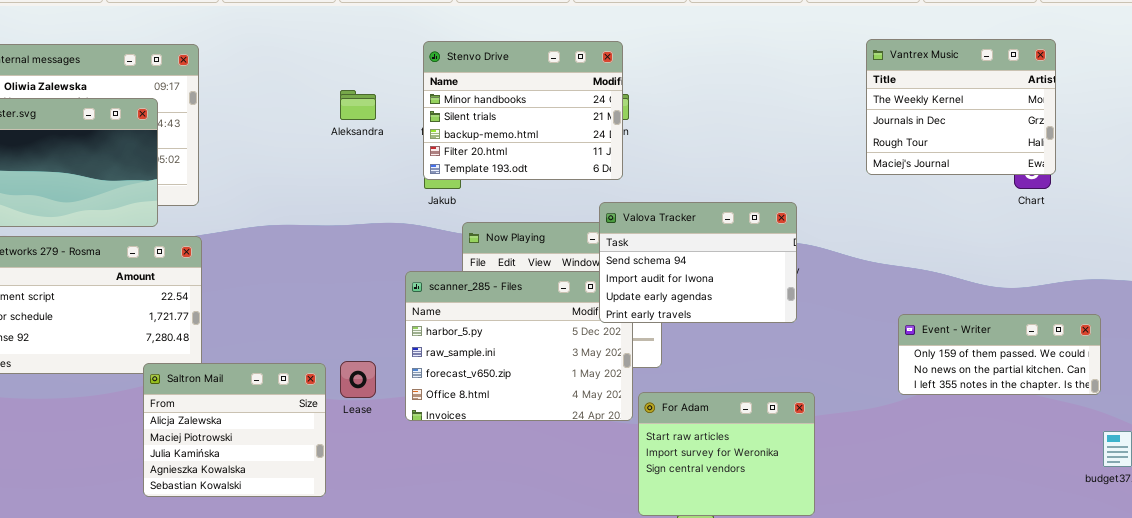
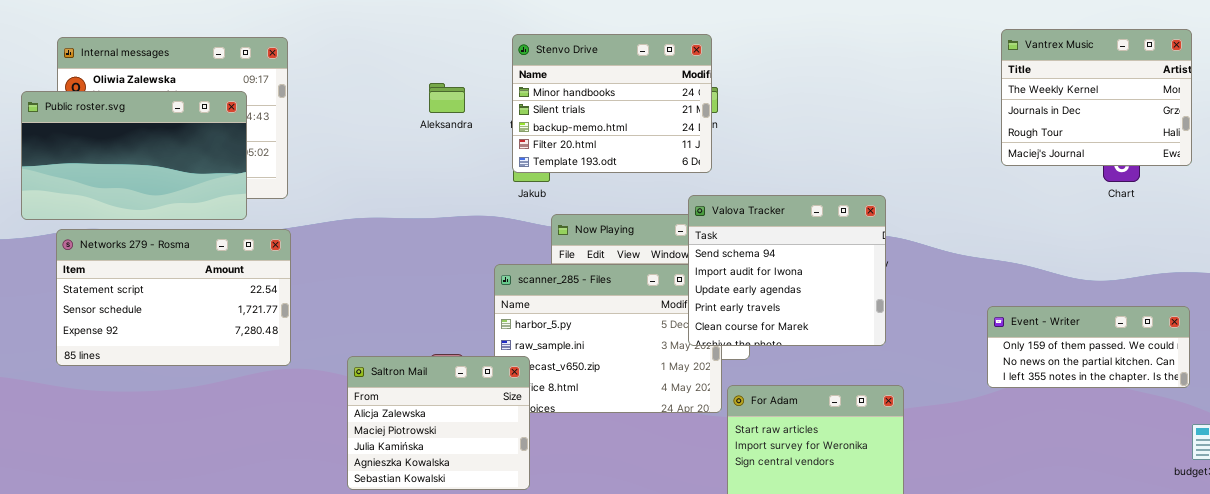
Vantrex Music: [866,39,1056,175] -> [1001,29,1192,166], moved
Valova Tracker: [599,202,797,323] -> [688,195,886,346], resized
Saltron Mail: [143,363,326,497] -> [347,356,530,490], moved

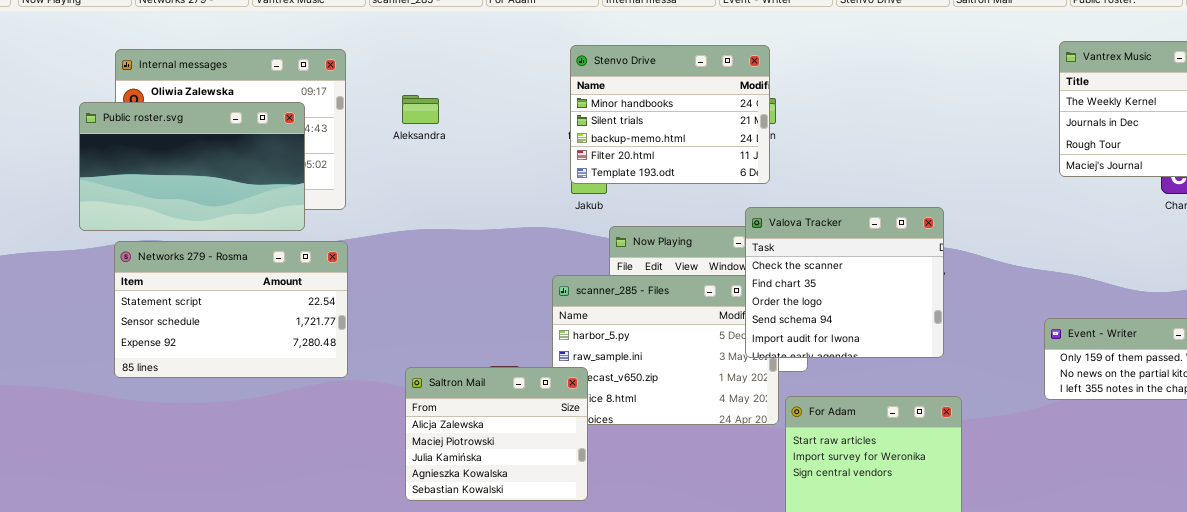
Aleksandra: [429,83,465,113] -> [402,95,439,124], moved
Valova Tracker: [688,195,886,346] -> [745,207,944,358], scrolled up 3 rows

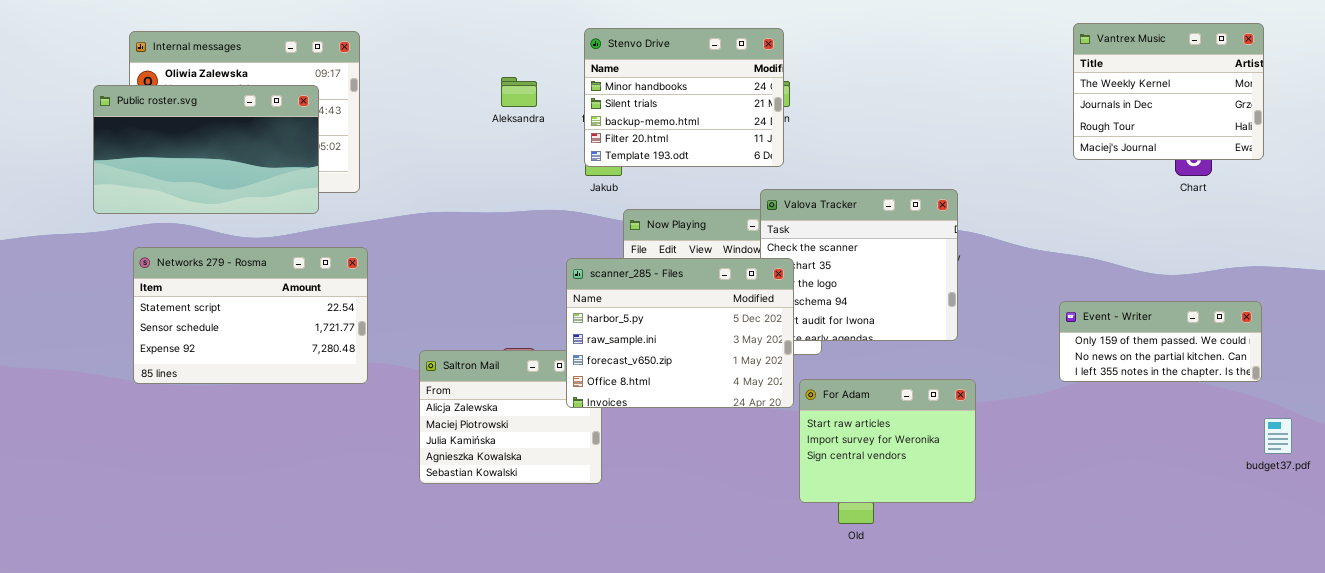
Aleksandra: [402,95,439,124] -> [501,77,537,107], moved
Networks 279 - Rosma: [114,241,348,378] -> [133,247,368,384], moved
scanner_285 - Files: [552,275,779,425] -> [566,258,794,408], raised

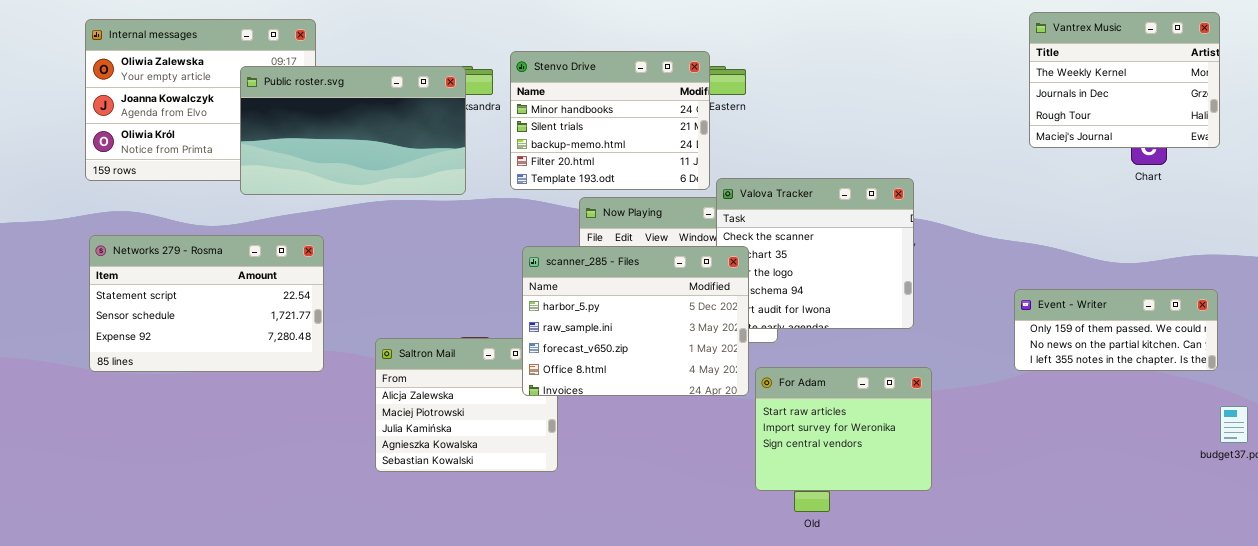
Stenvo Drive: [584,28,784,167] -> [510,51,710,190], moved
Public roster.svg: [93,85,319,214] -> [240,66,466,195], moved

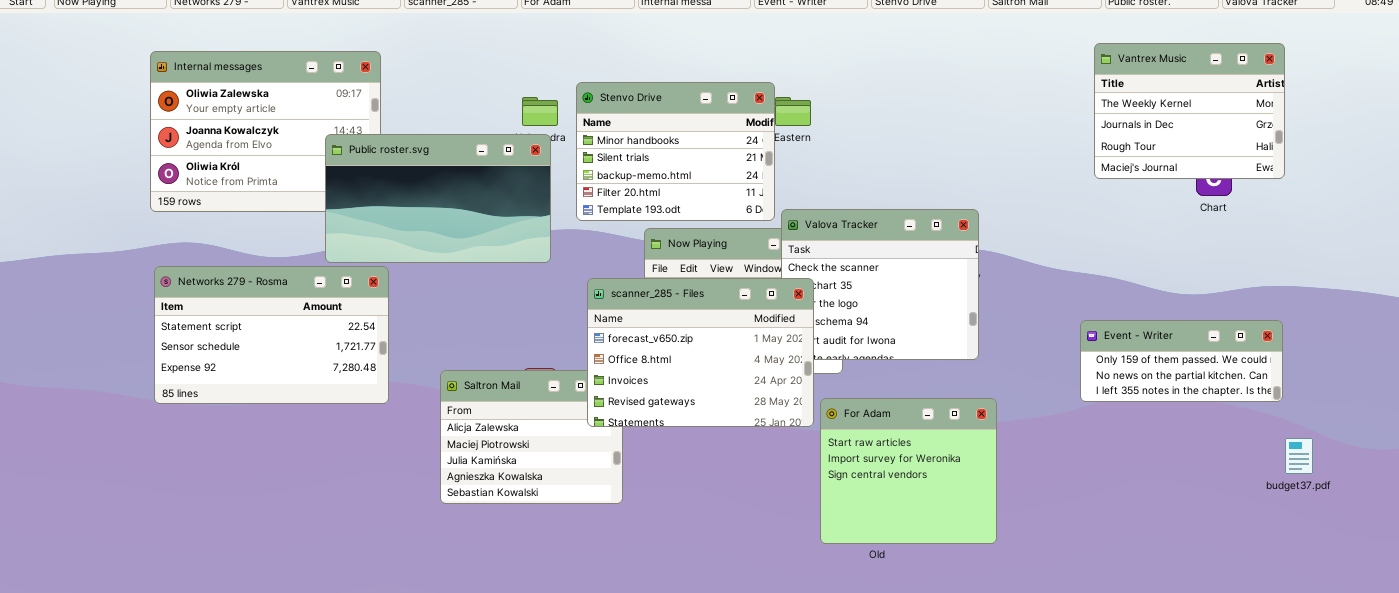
Public roster.svg: [240,66,466,195] -> [325,134,551,263], moved
scanner_285 - Files: [522,246,749,396] -> [587,278,814,427], scrolled down 2 rows
For Adam: [755,367,932,491] -> [820,398,997,544], resized

